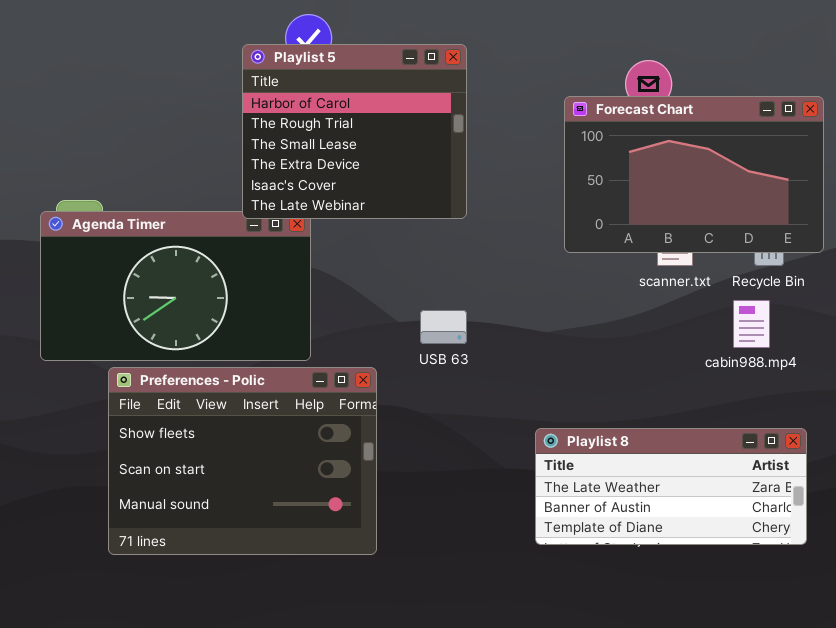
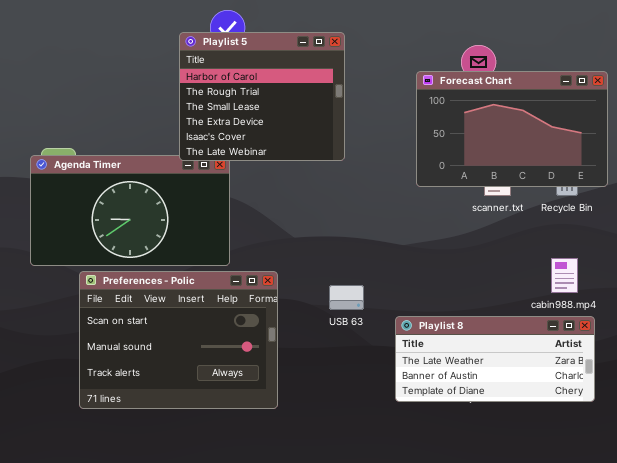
cabin988.mp4: [733,300,770,348] -> [551,258,578,293], moved
USB 63: [420,310,467,344] -> [329,285,364,310], moved
Preferences - Polic: [108,367,377,555] -> [79,271,278,409], scrolled down 1 row

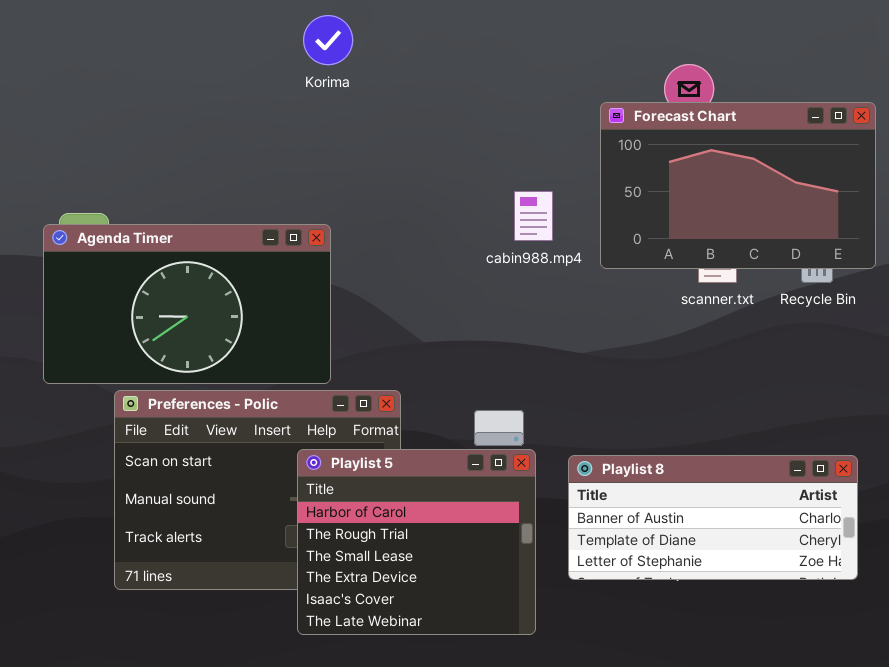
Playlist 5: [179,32,345,161] -> [297,449,536,635], moved
cabin988.mp4: [551,258,578,293] -> [514,191,553,241], moved
Playlist 8: [395,316,595,402] -> [568,455,858,580], scrolled down 1 row

